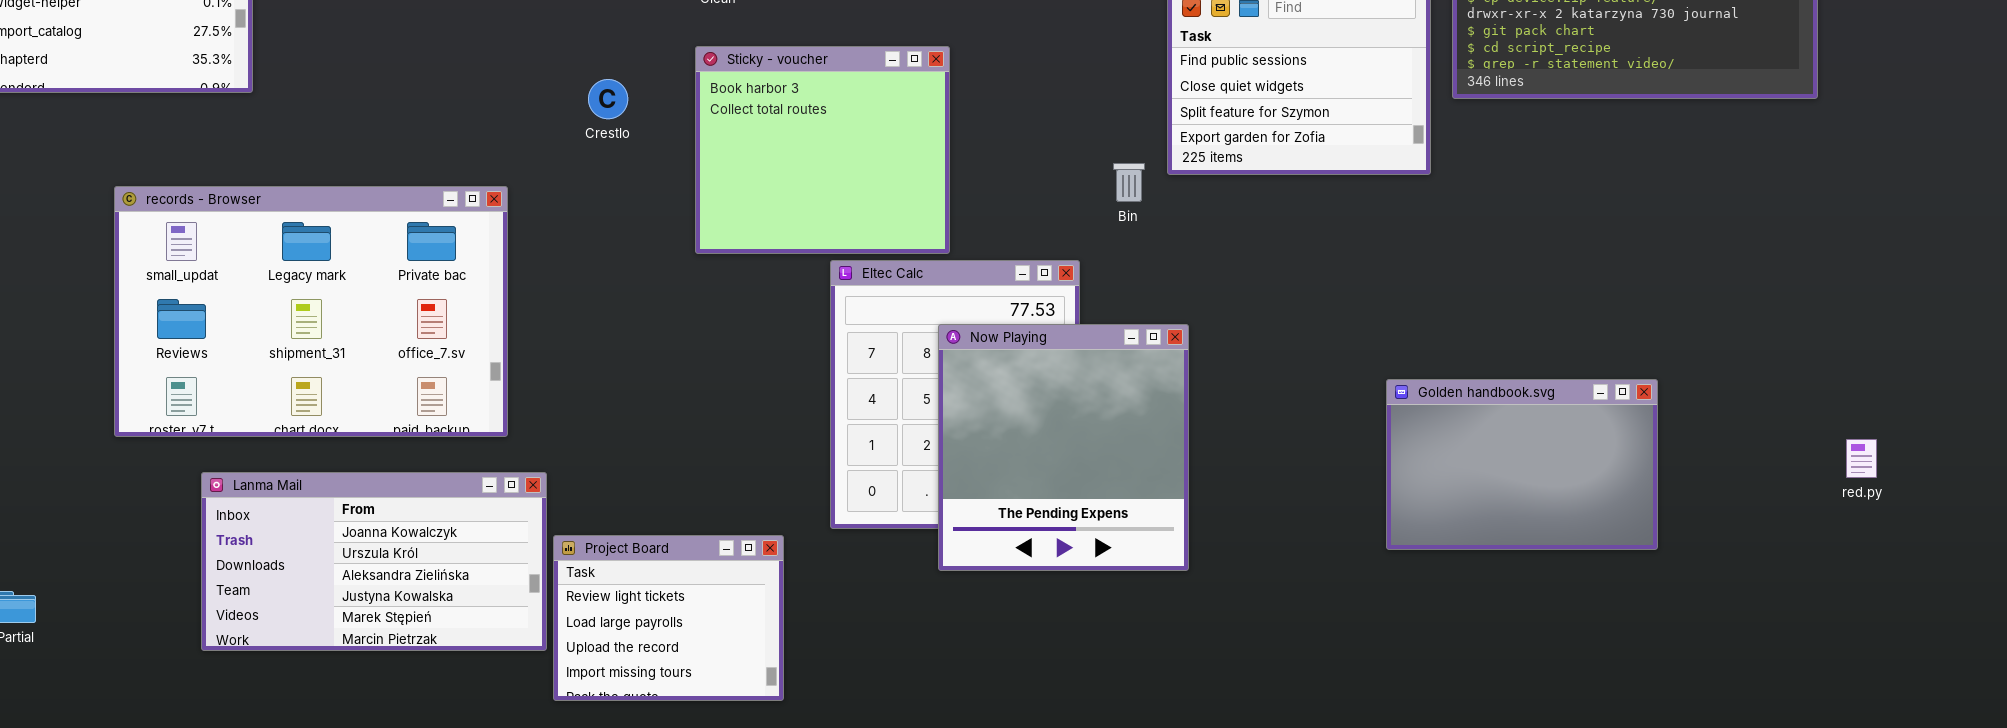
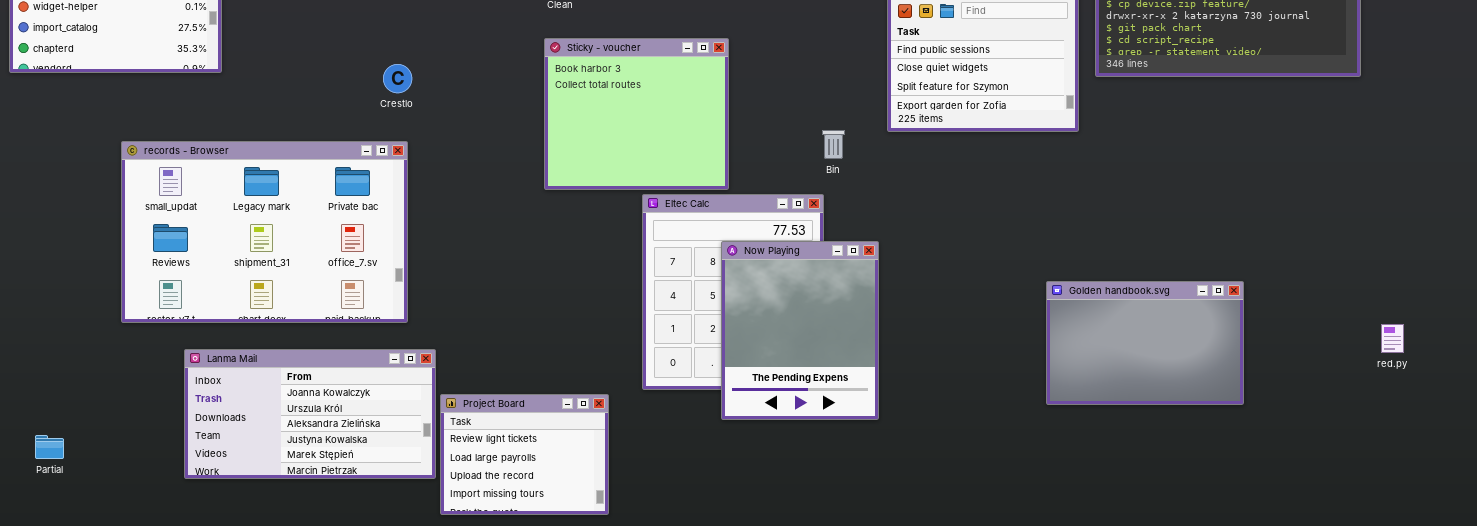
Crestlo: [588,79,628,119] -> [383,64,412,93], moved
Bin: [1113,163,1145,202] -> [822,130,845,159], moved
Now Playing: [938,324,1189,571] -> [721,241,879,420], resized

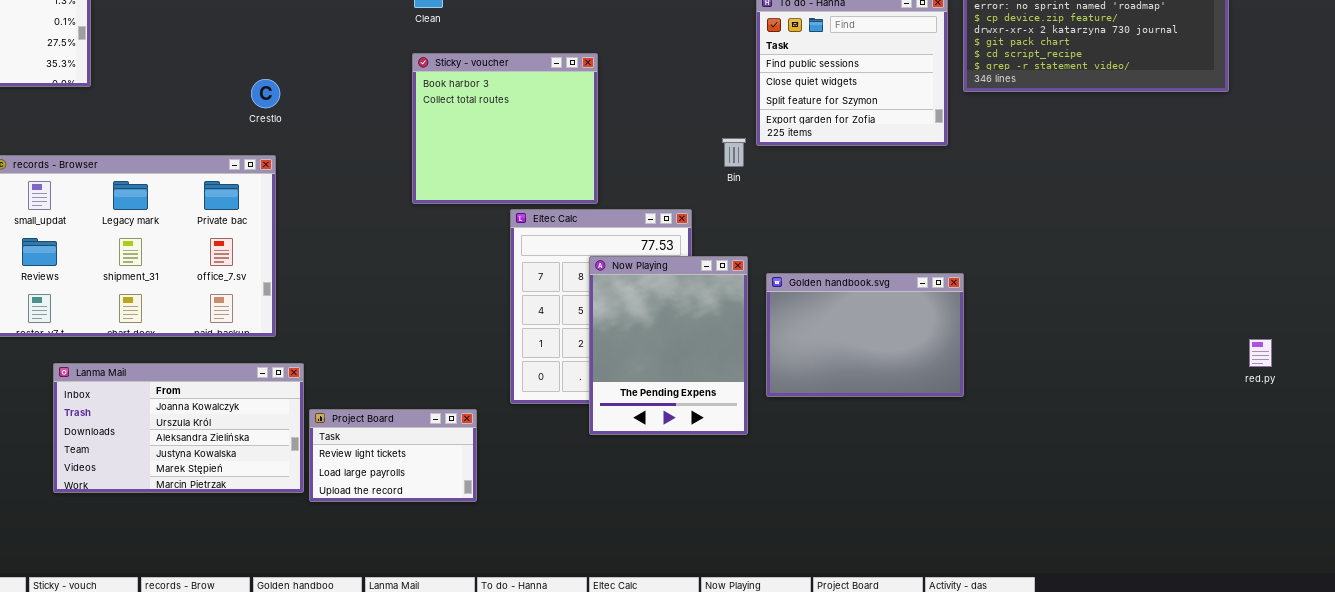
Bin: [822,130,845,159] -> [722,138,746,167], moved
Golden handbook.svg: [1046,281,1244,405] -> [766,273,964,397], moved
Project Board: [440,394,609,515] -> [309,409,477,502], resized

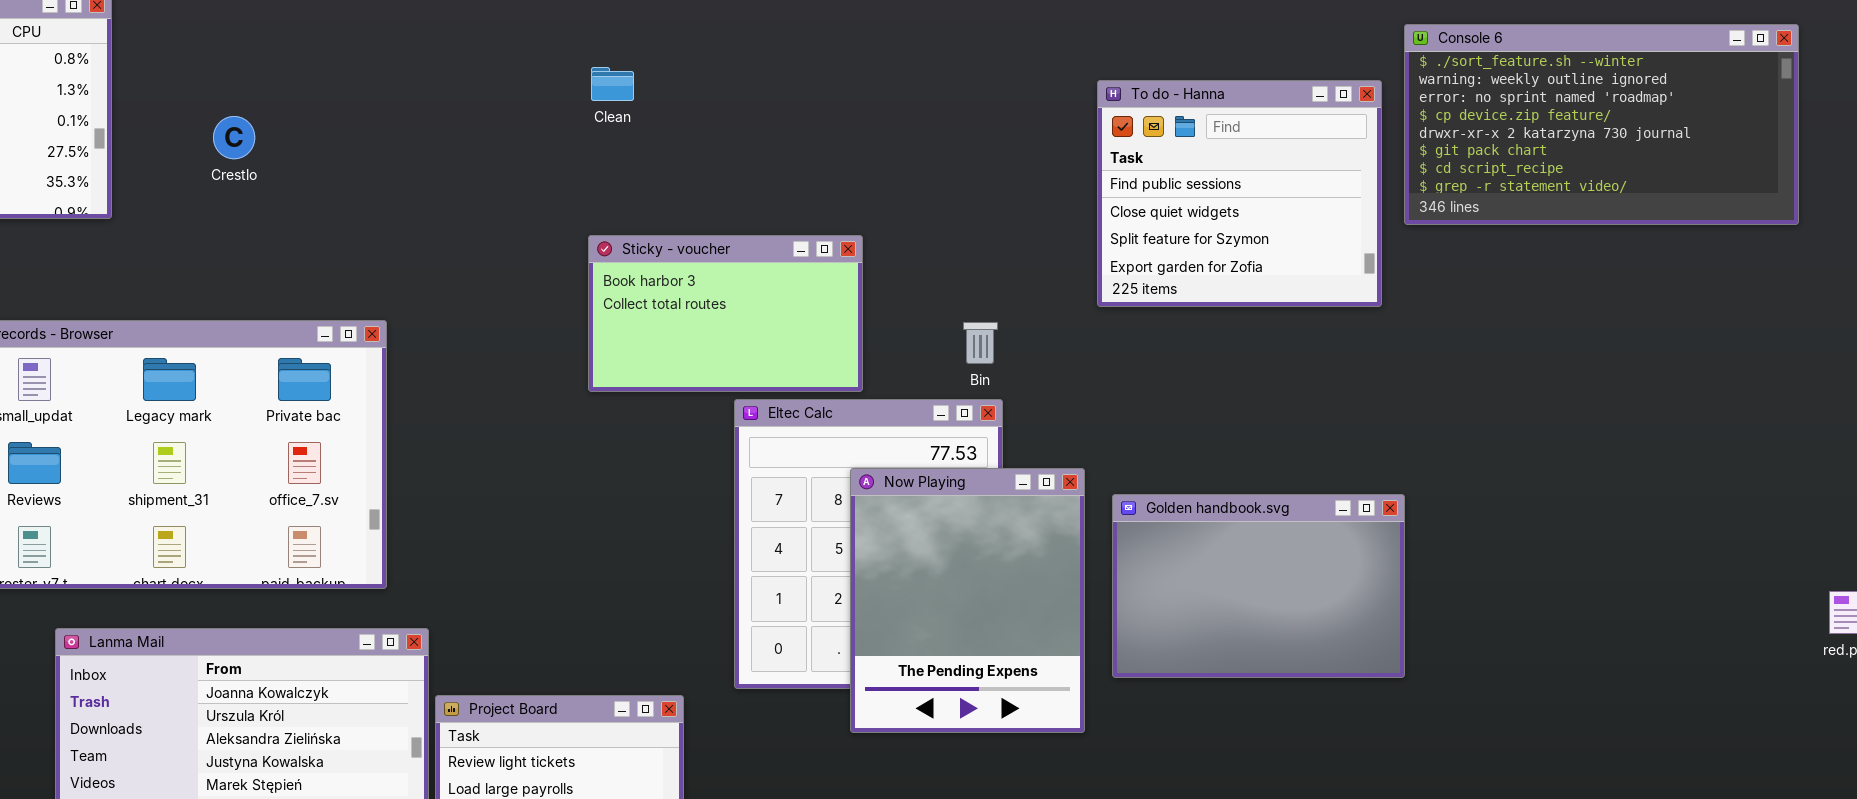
Sticky - voucher: [412,53,598,204] -> [588,235,863,392], resized
Crestlo: [251,79,280,108] -> [213,116,255,159], moved
Bin: [722,138,746,167] -> [963,322,998,364], moved

